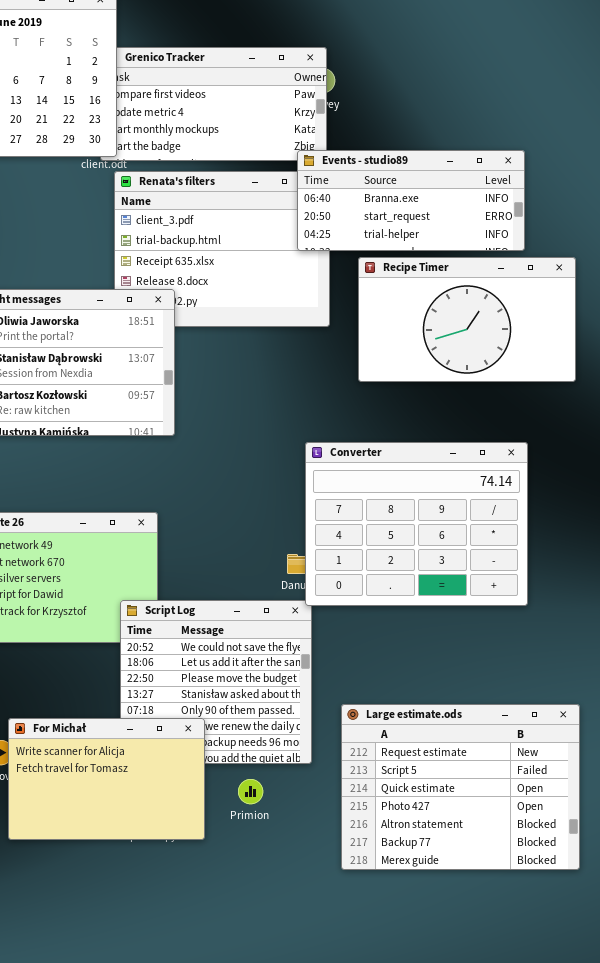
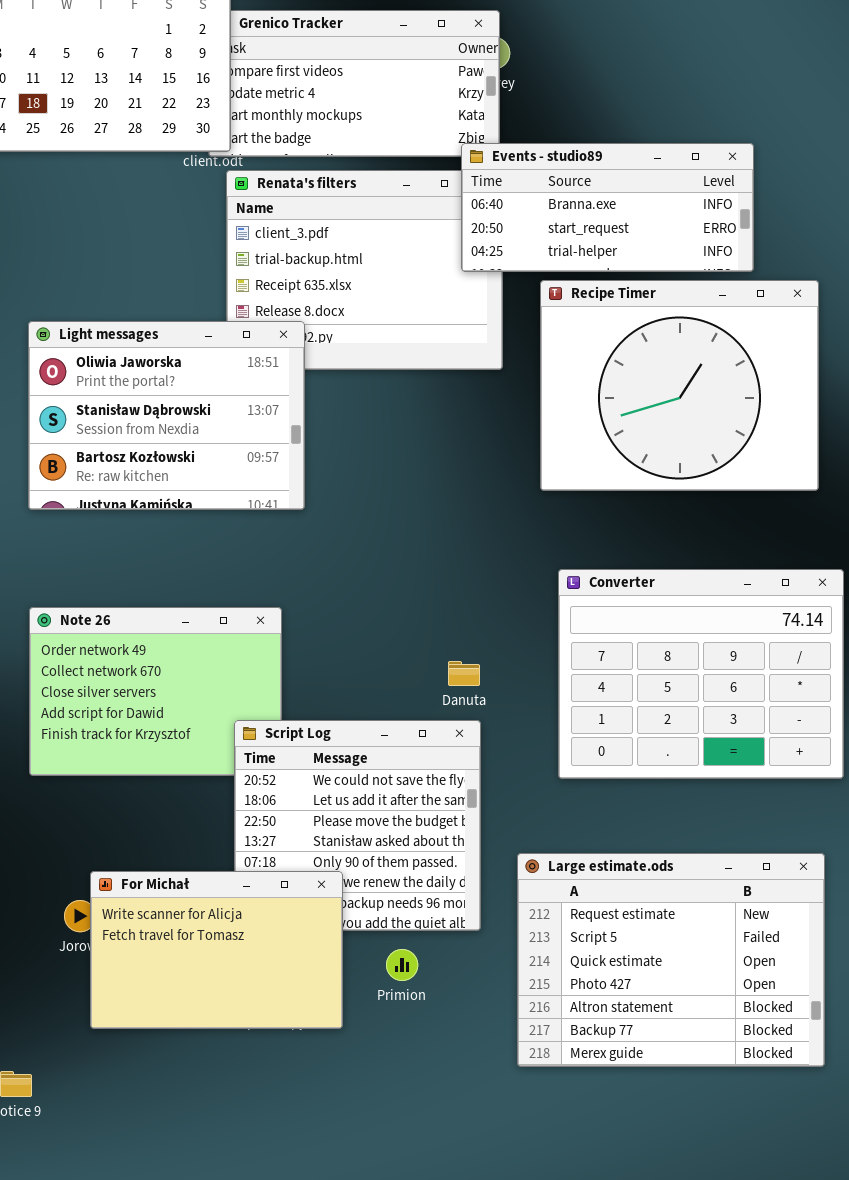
Recipe Timer: [358,257,576,382] -> [540,280,819,491], resized
Converter: [305,442,528,606] -> [558,569,844,779], moved

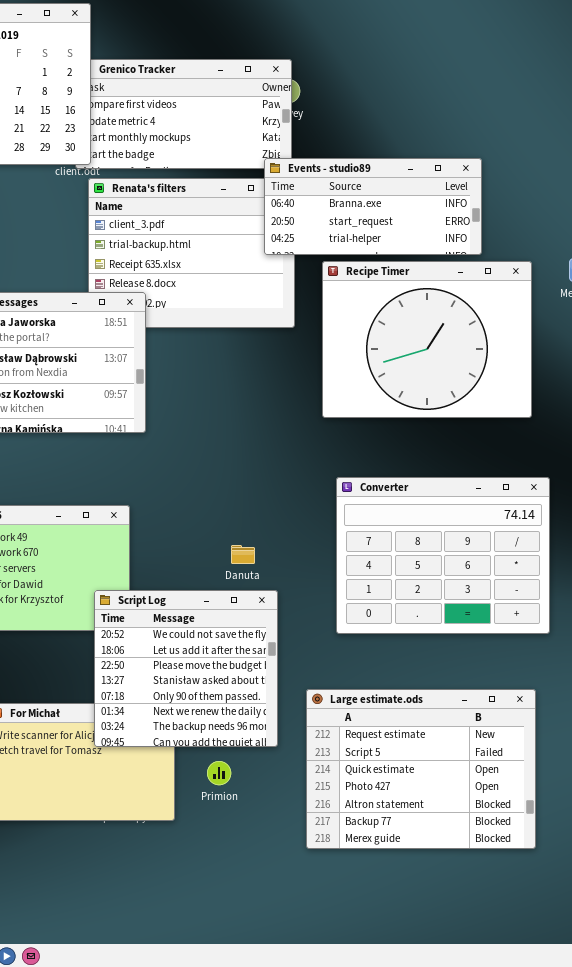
Danuta: [448,661,480,686] -> [231,545,255,564], moved
Script Log: [234,720,481,931] -> [94,590,278,747], raised

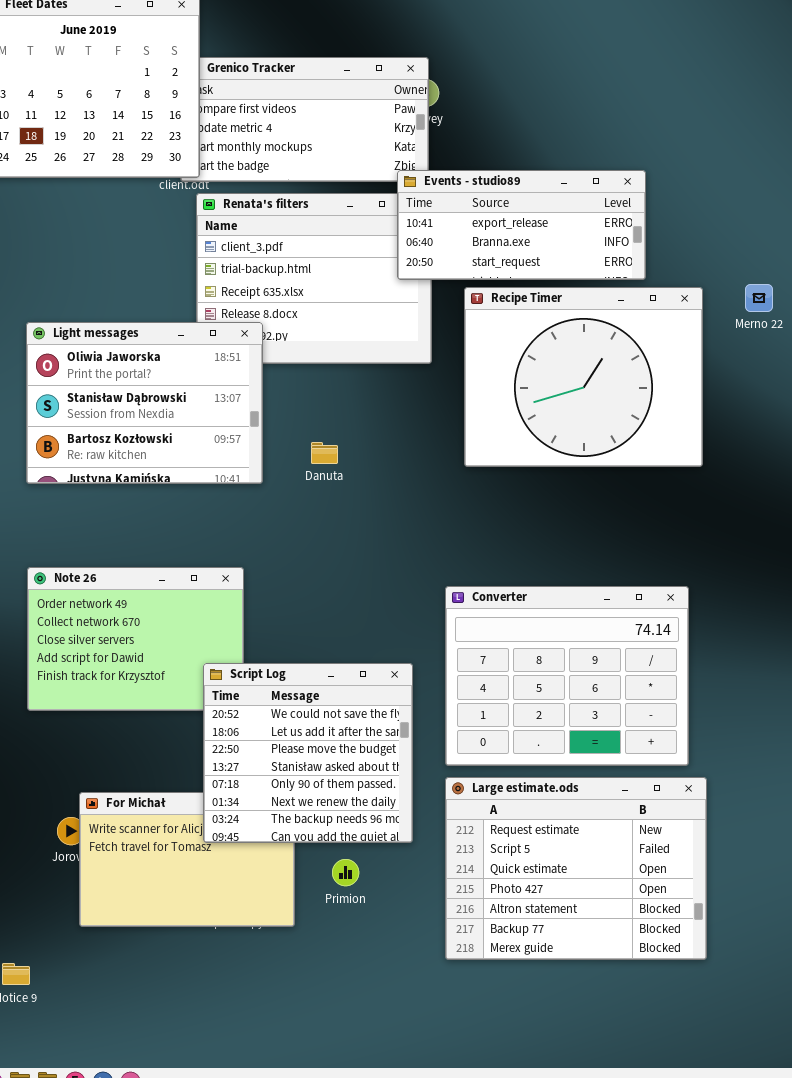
Events - studio89: [264,158,482,255] -> [397,170,646,280], scrolled up 1 row
Converter: [336,477,550,634] -> [445,586,689,766], moved
Danuta: [231,545,255,564] -> [311,442,338,464], moved

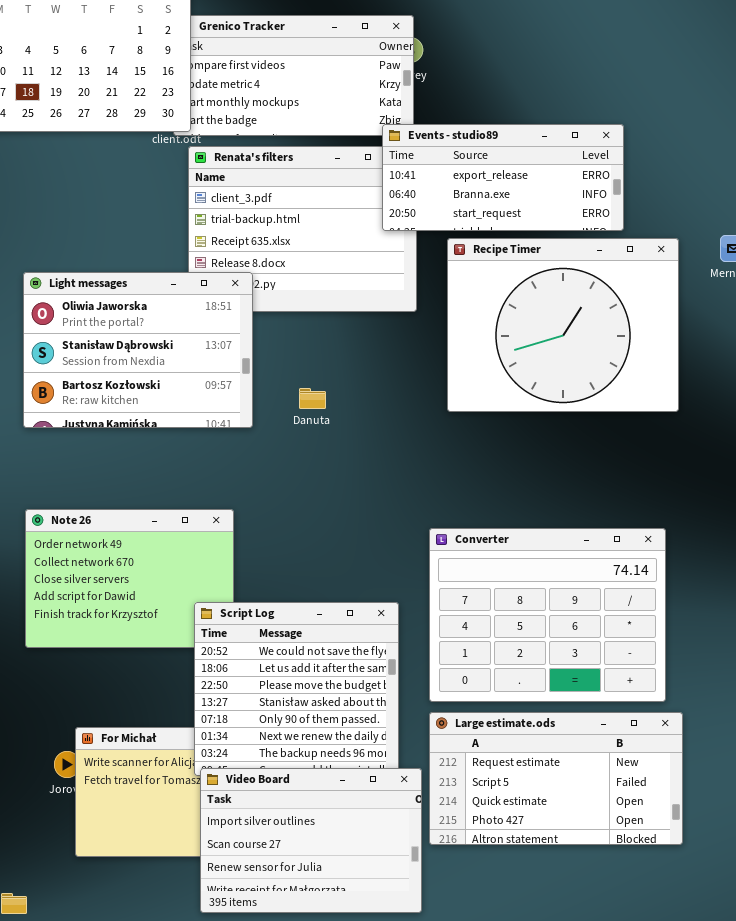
Large estimate.ods: [445,777,707,960] -> [429,712,683,845], resized
Video Board: none -> [200,768,422,913], opened

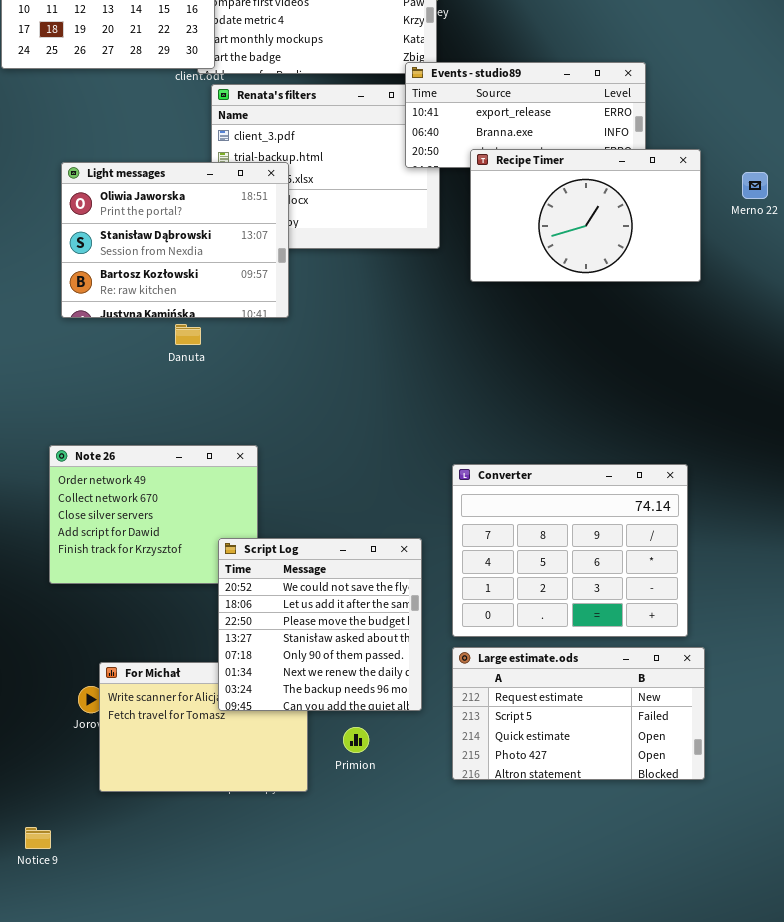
Recipe Timer: [447,238,679,412] -> [470,149,701,282], moved, resized
Light messages: [23,272,253,428] -> [61,162,289,318], moved
Danuta: [299,388,326,409] -> [175,324,201,345], moved
Video Board: [200,768,422,913] -> none, closed

